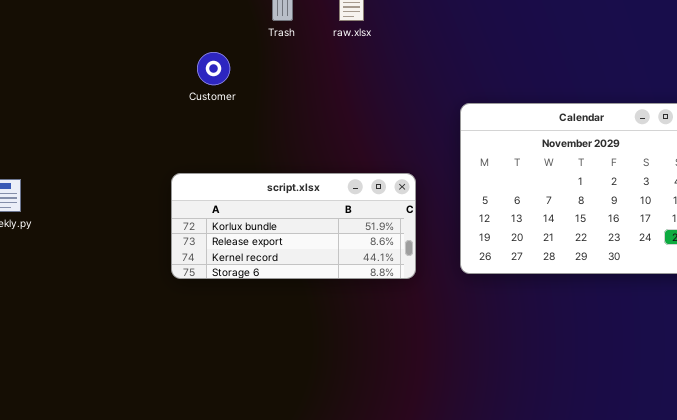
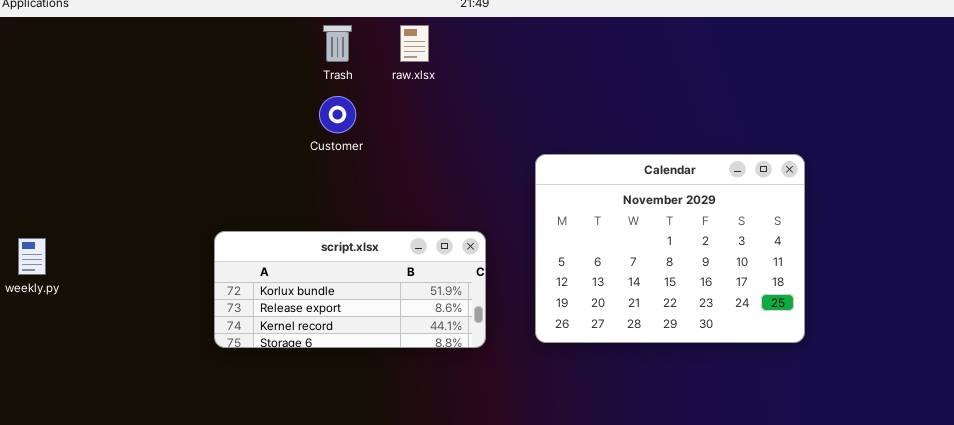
Customer: [197,52,230,85] -> [319,96,356,133], moved

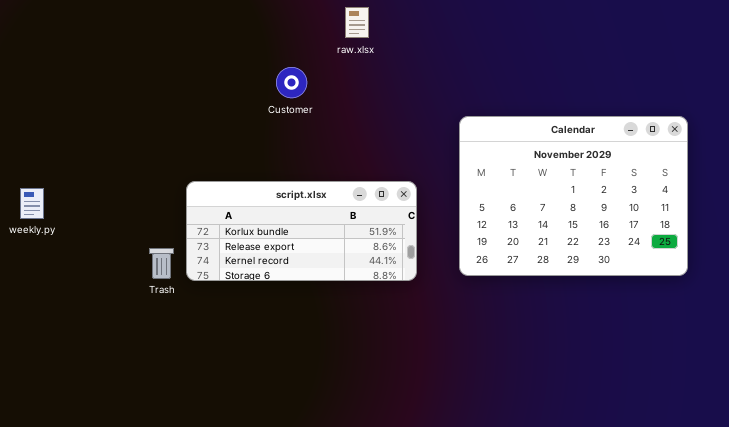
Trash: [323,25,352,62] -> [149,248,174,279], moved

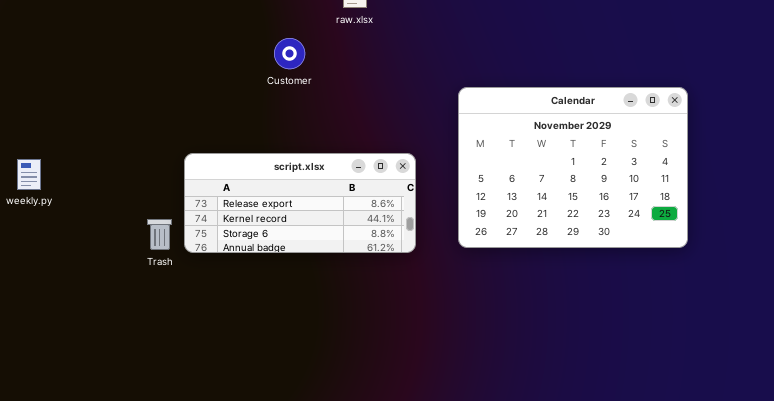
script.xlsx: [186,181,417,281] -> [184,153,416,253], scrolled down 1 row

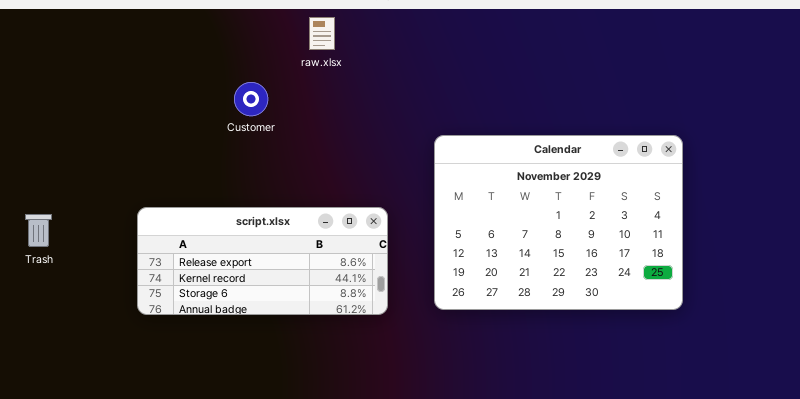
Trash: [147,219,172,250] -> [25,214,52,247], moved

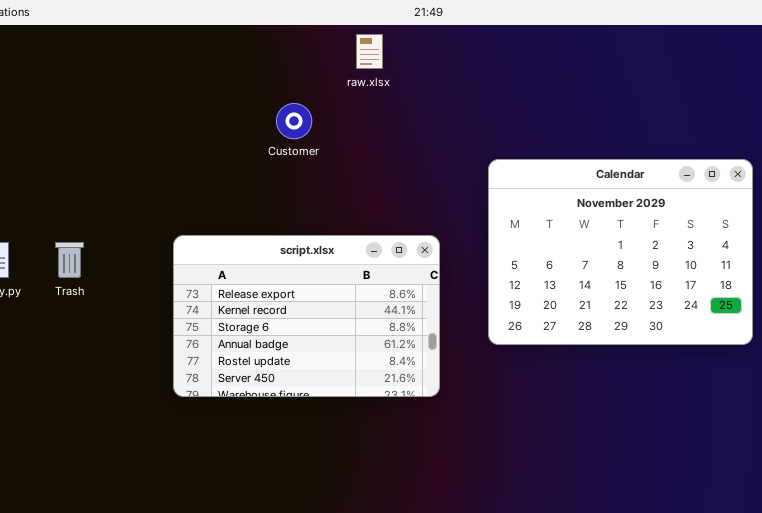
script.xlsx: [137,207,388,315] -> [173,235,440,397], resized

